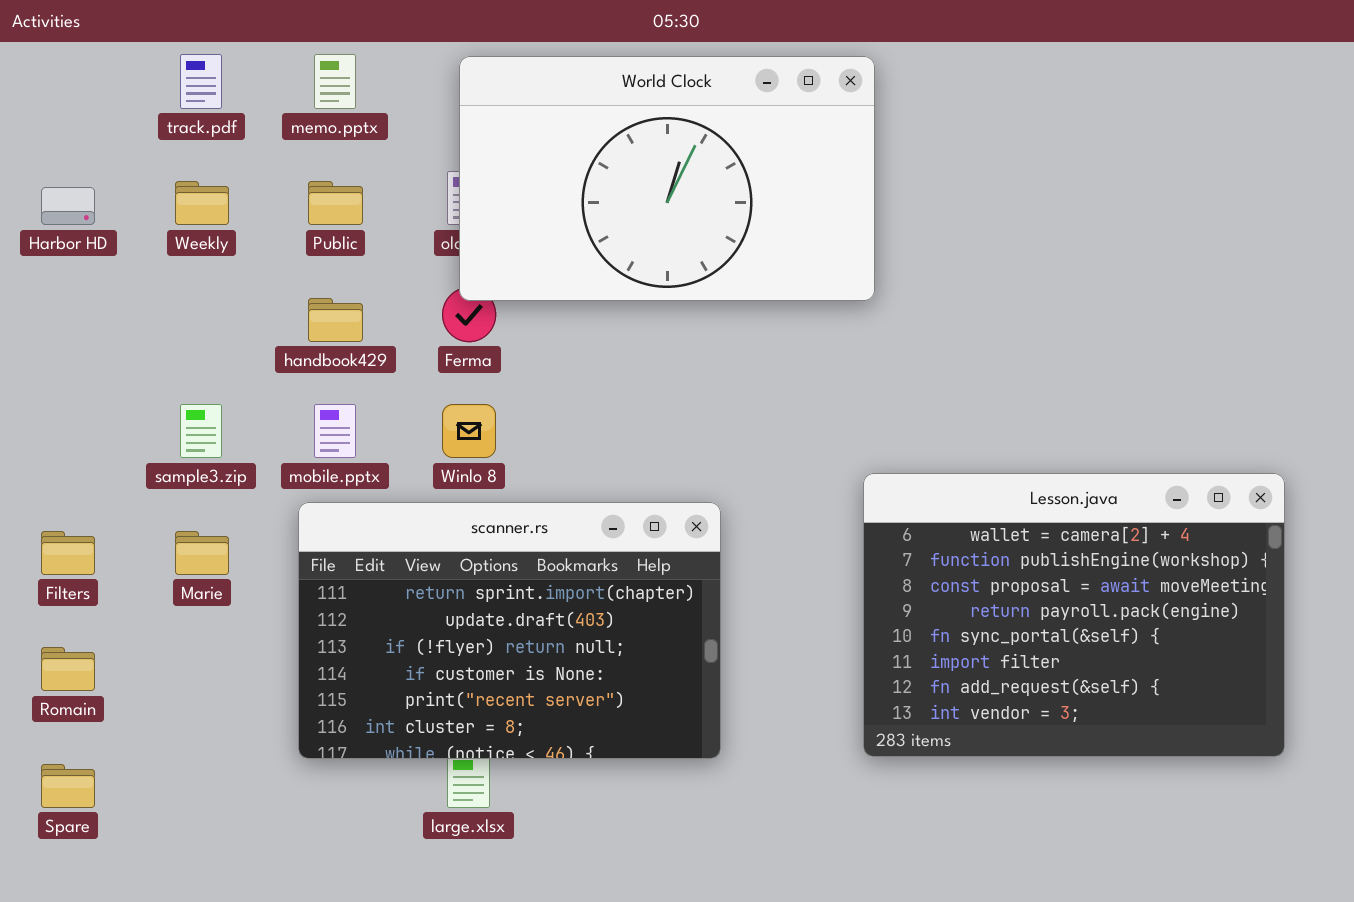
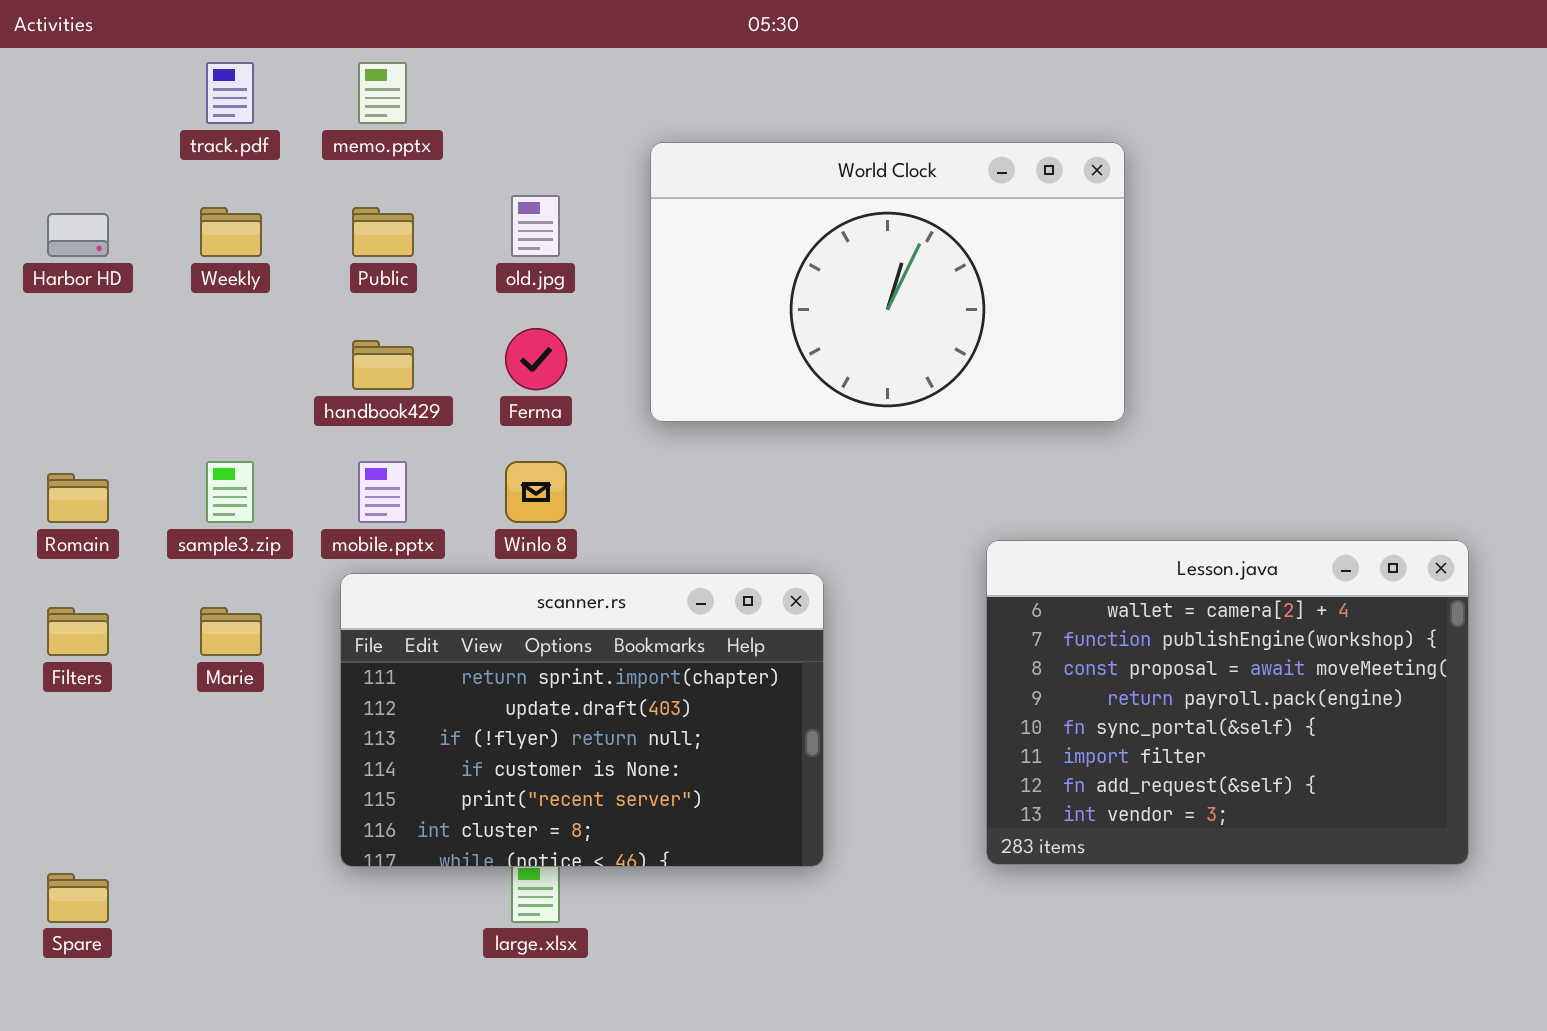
World Clock: [459,56,875,301] -> [650,142,1125,422], moved
Romain: [41,647,95,691] -> [47,473,109,523], moved

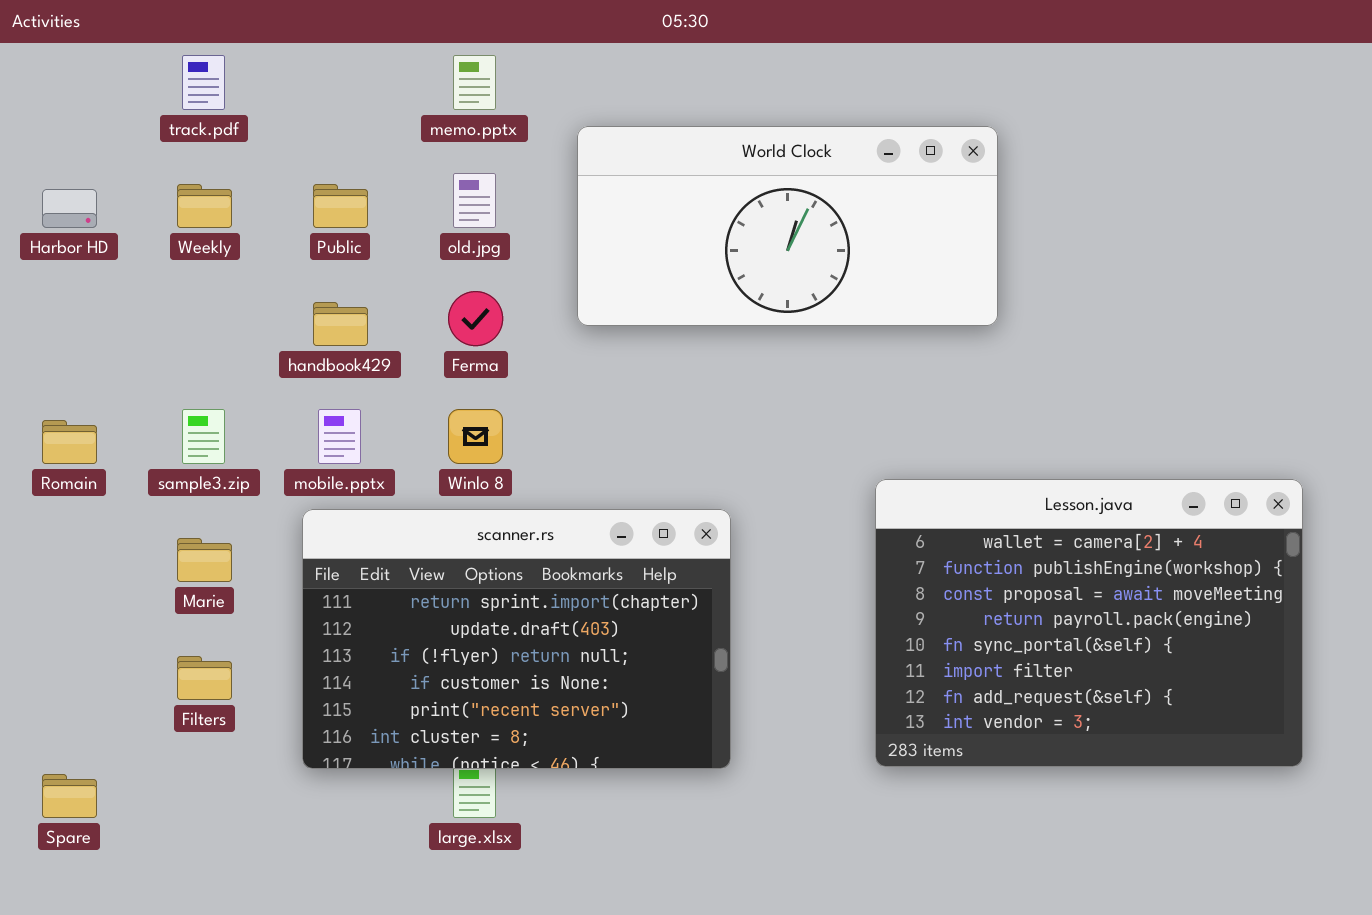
memo.pptx: [358,62,407,124] -> [453,55,496,110], moved
World Clock: [650,142,1125,422] -> [577,126,998,326], resized
Filters: [47,607,109,656] -> [177,656,232,700], moved

